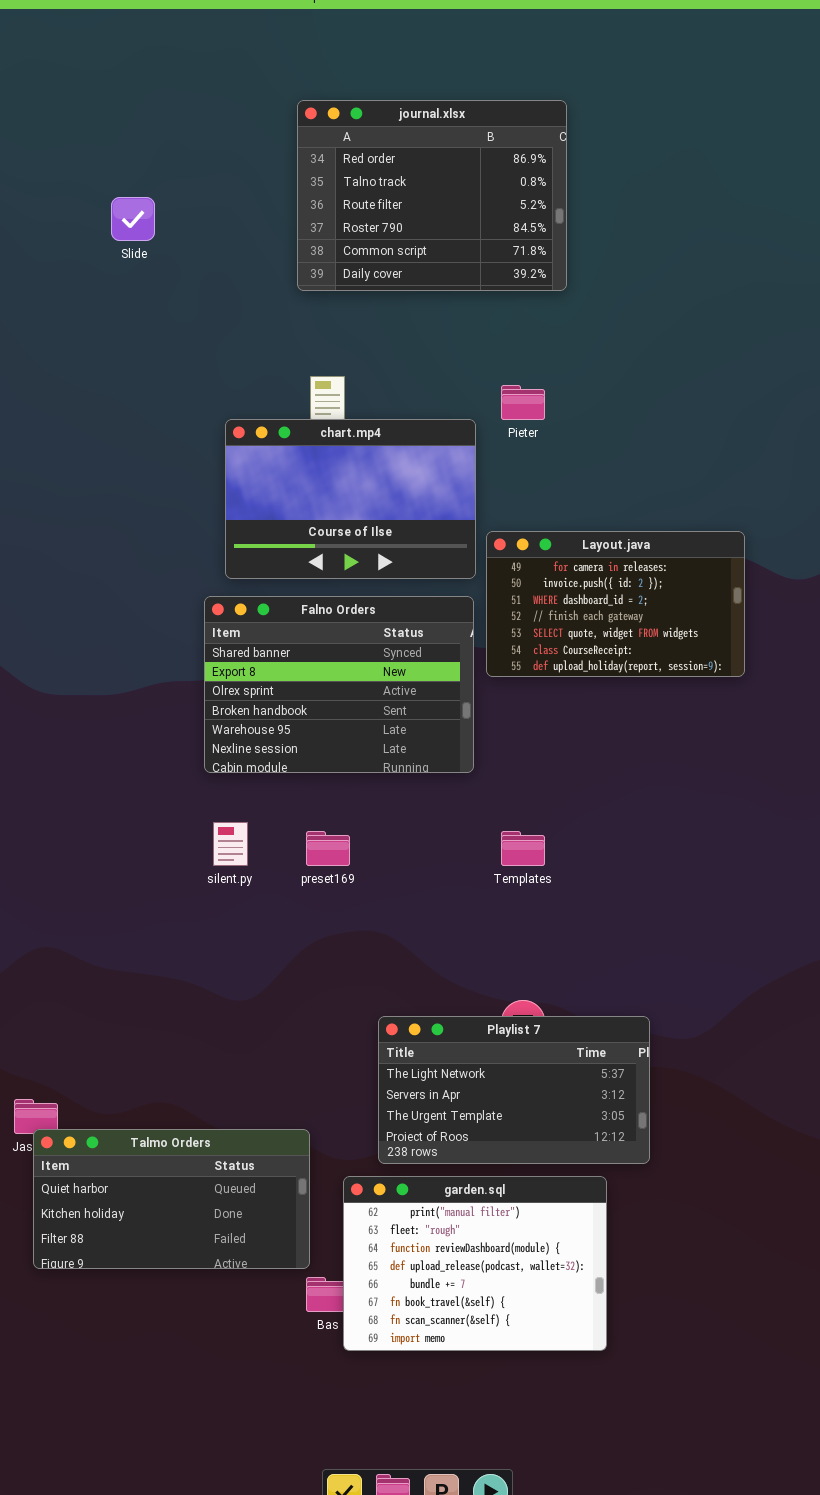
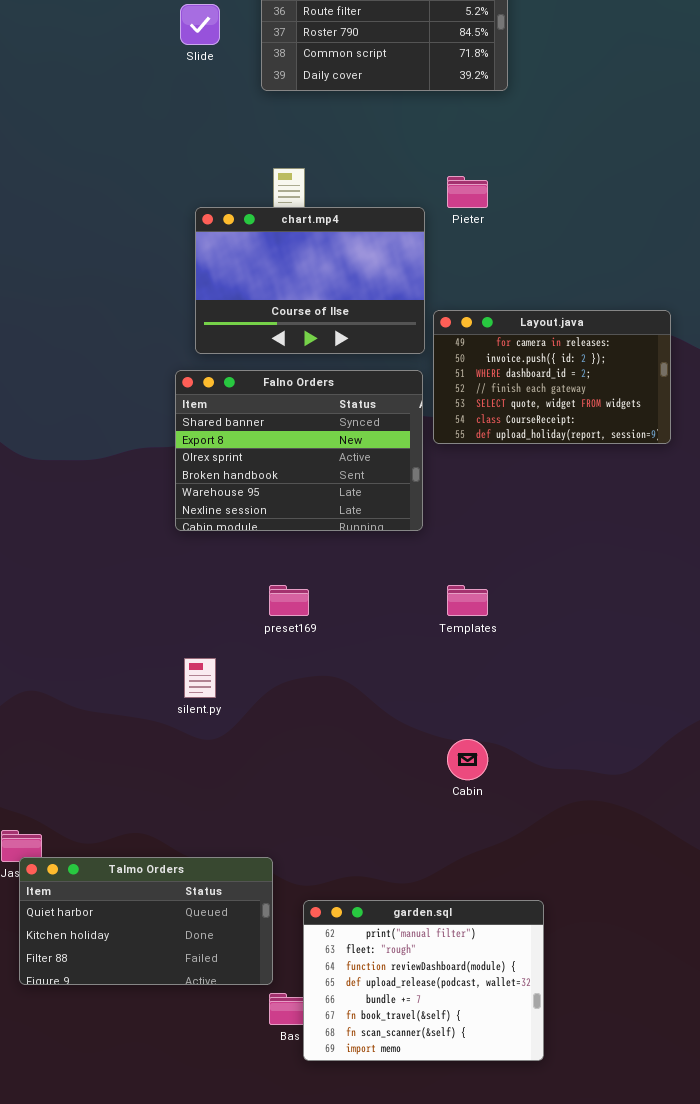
Slide: [111,197,155,241] -> [180,4,220,45], moved
silent.py: [213,822,248,866] -> [184,658,216,698], moved
Playlist 7: [378,1016,650,1164] -> none, closed

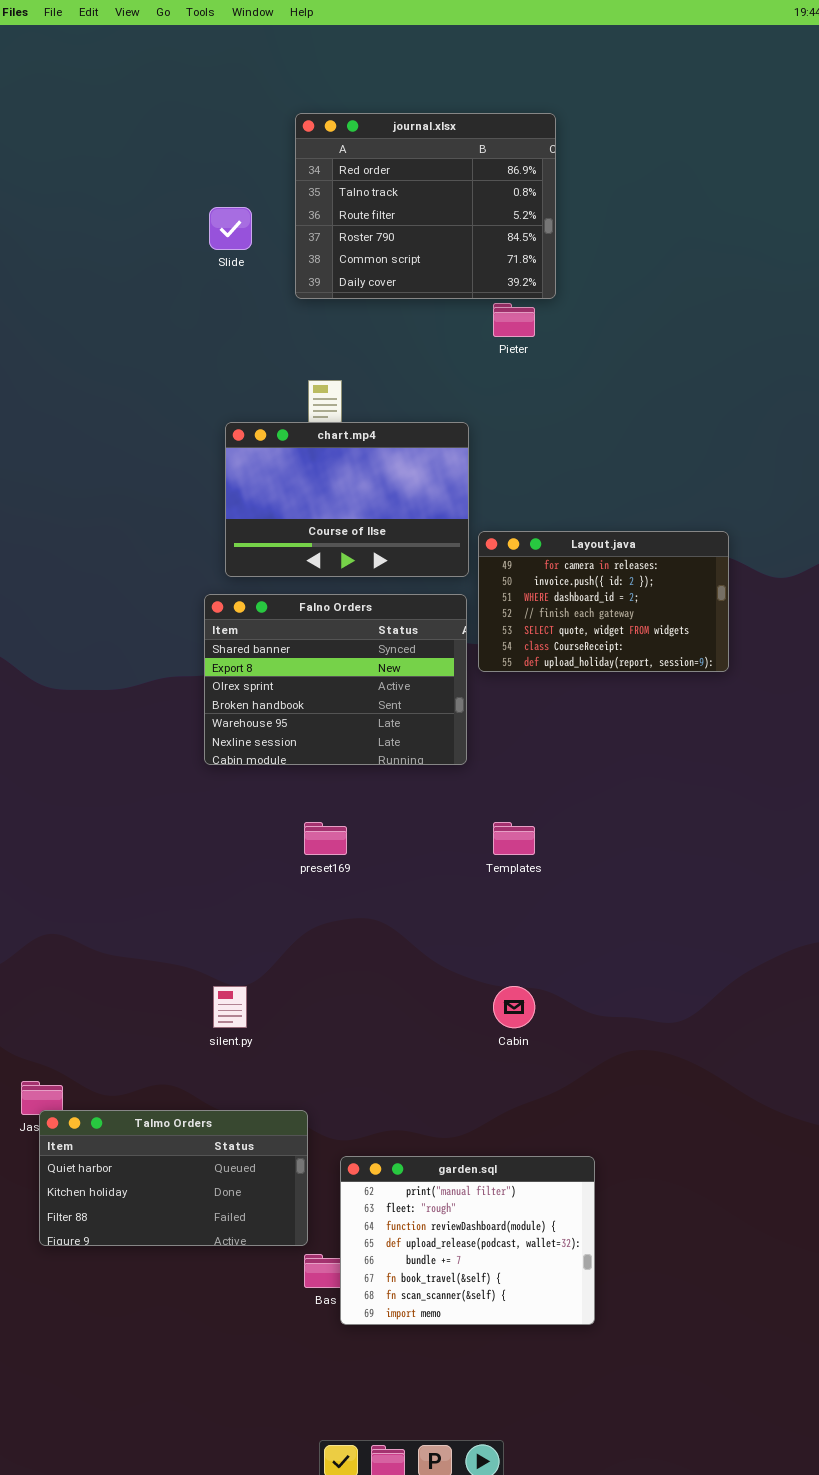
Pieter: [447,176,488,208] -> [493,303,535,337], moved
silent.py: [184,658,216,698] -> [213,986,247,1028], moved

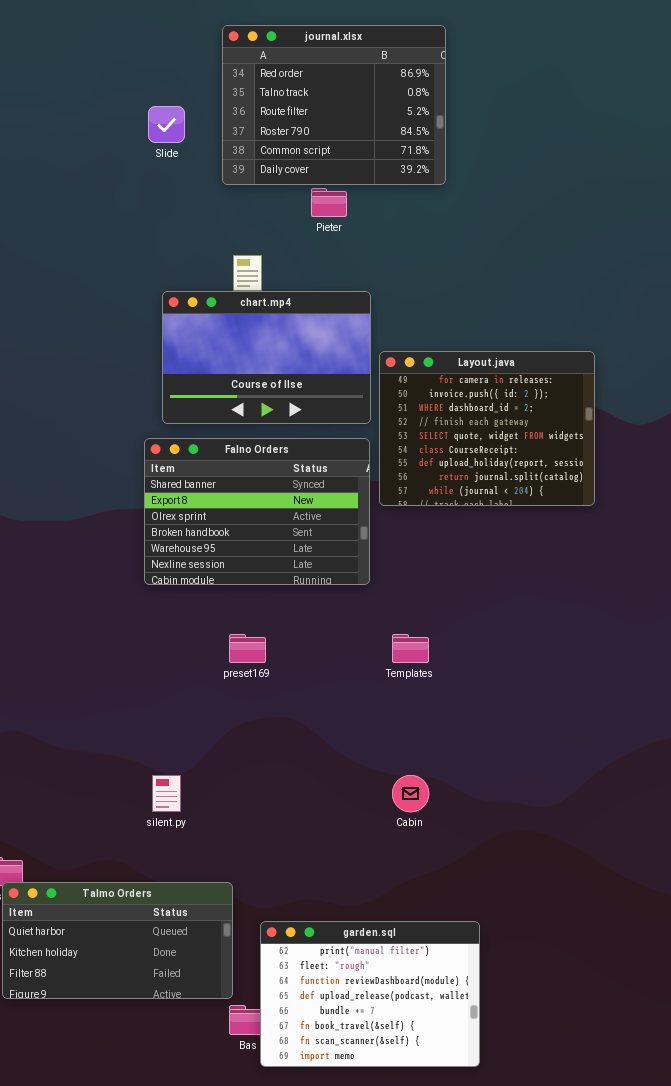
Pieter: [493,303,535,337] -> [311,188,347,217], moved
Layout.java: [478,531,729,672] -> [379,351,595,506], resized

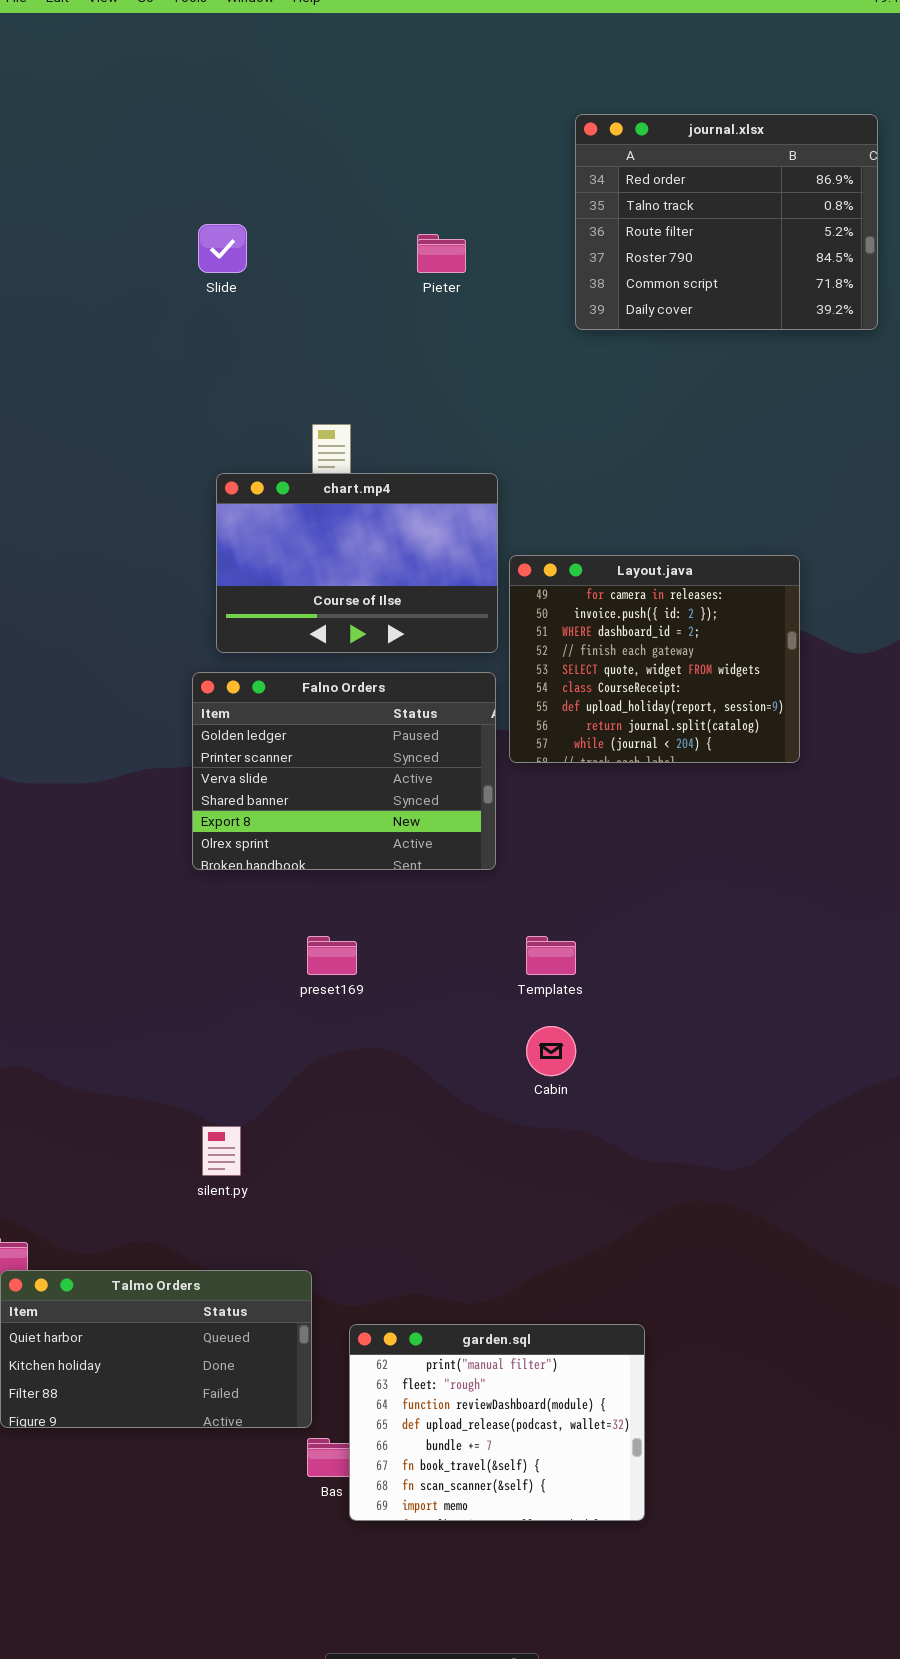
journal.xlsx: [222,25,446,185] -> [575,114,878,330], moved
Pieter: [311,188,347,217] -> [417,234,466,273], moved
Falno Orders: [144,438,370,585] -> [192,672,496,870], scrolled up 3 rows
Cabin: [392,775,429,812] -> [526,1026,576,1076], moved

